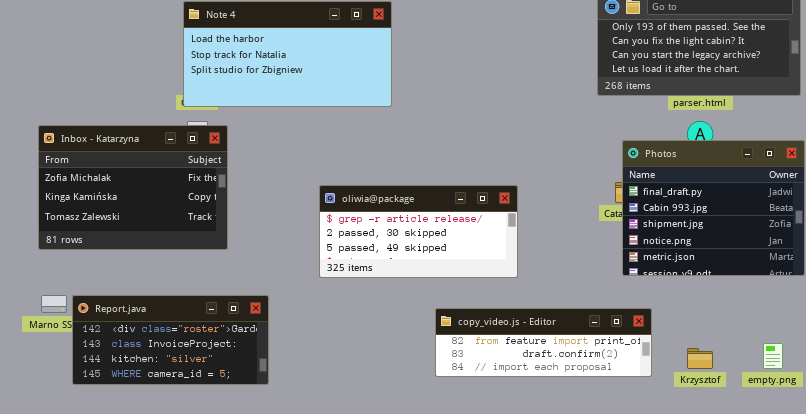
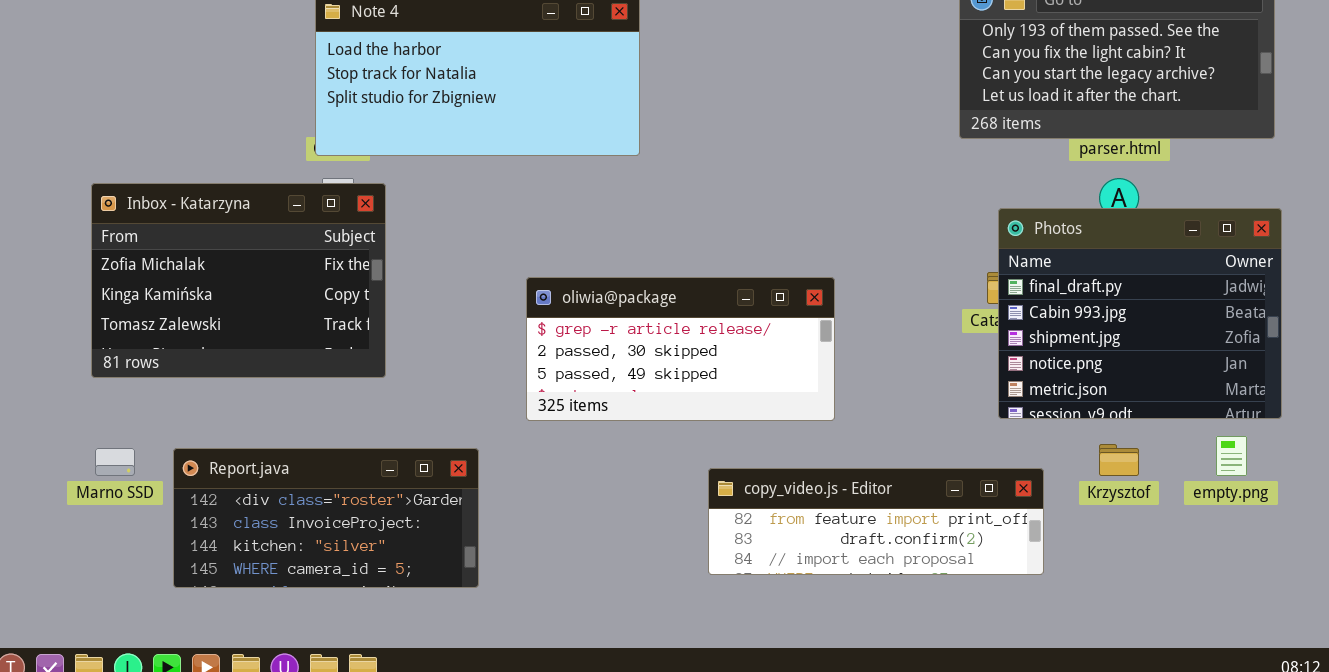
Report.java: [72,295,269,385] -> [173,448,479,588], moved
empty.png: [763,343,783,369] -> [1216,436,1247,476], moved
Krzysztof: [687,348,713,369] -> [1099,444,1139,476], moved

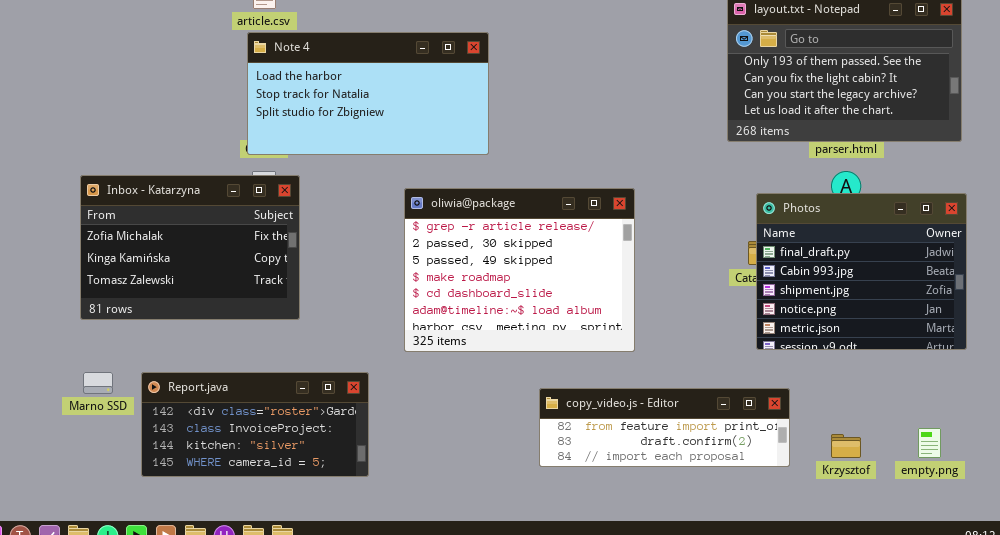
oliwia@package: [526,277,835,421] -> [404,188,635,352], resized
empty.png: [1216,436,1247,476] -> [918,428,941,458], moved
Krzysztof: [1099,444,1139,476] -> [831,434,861,458], moved

